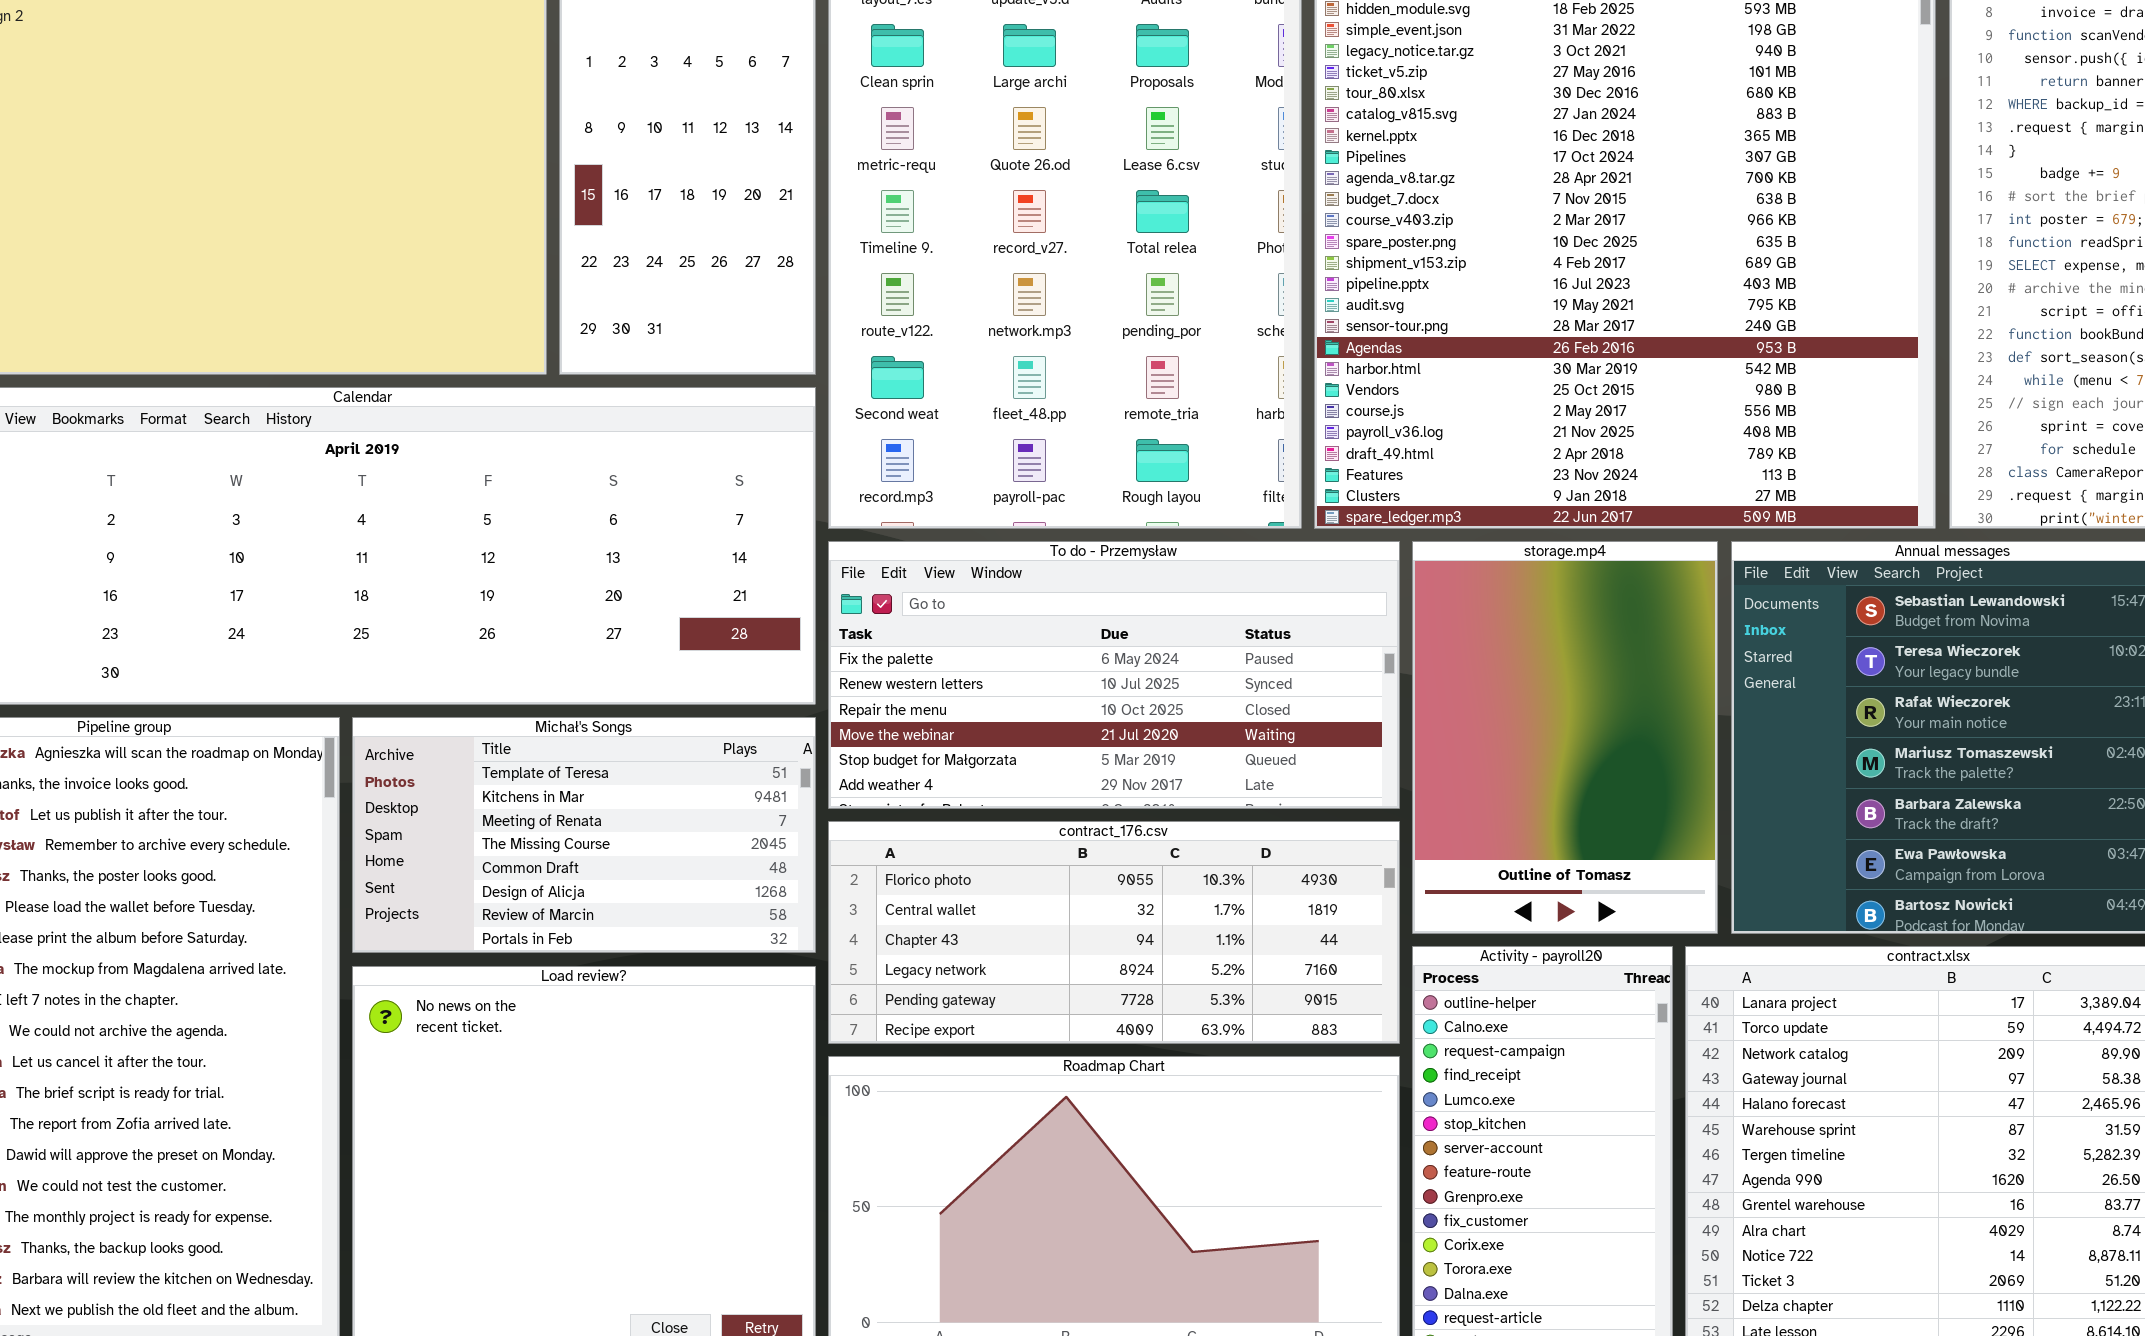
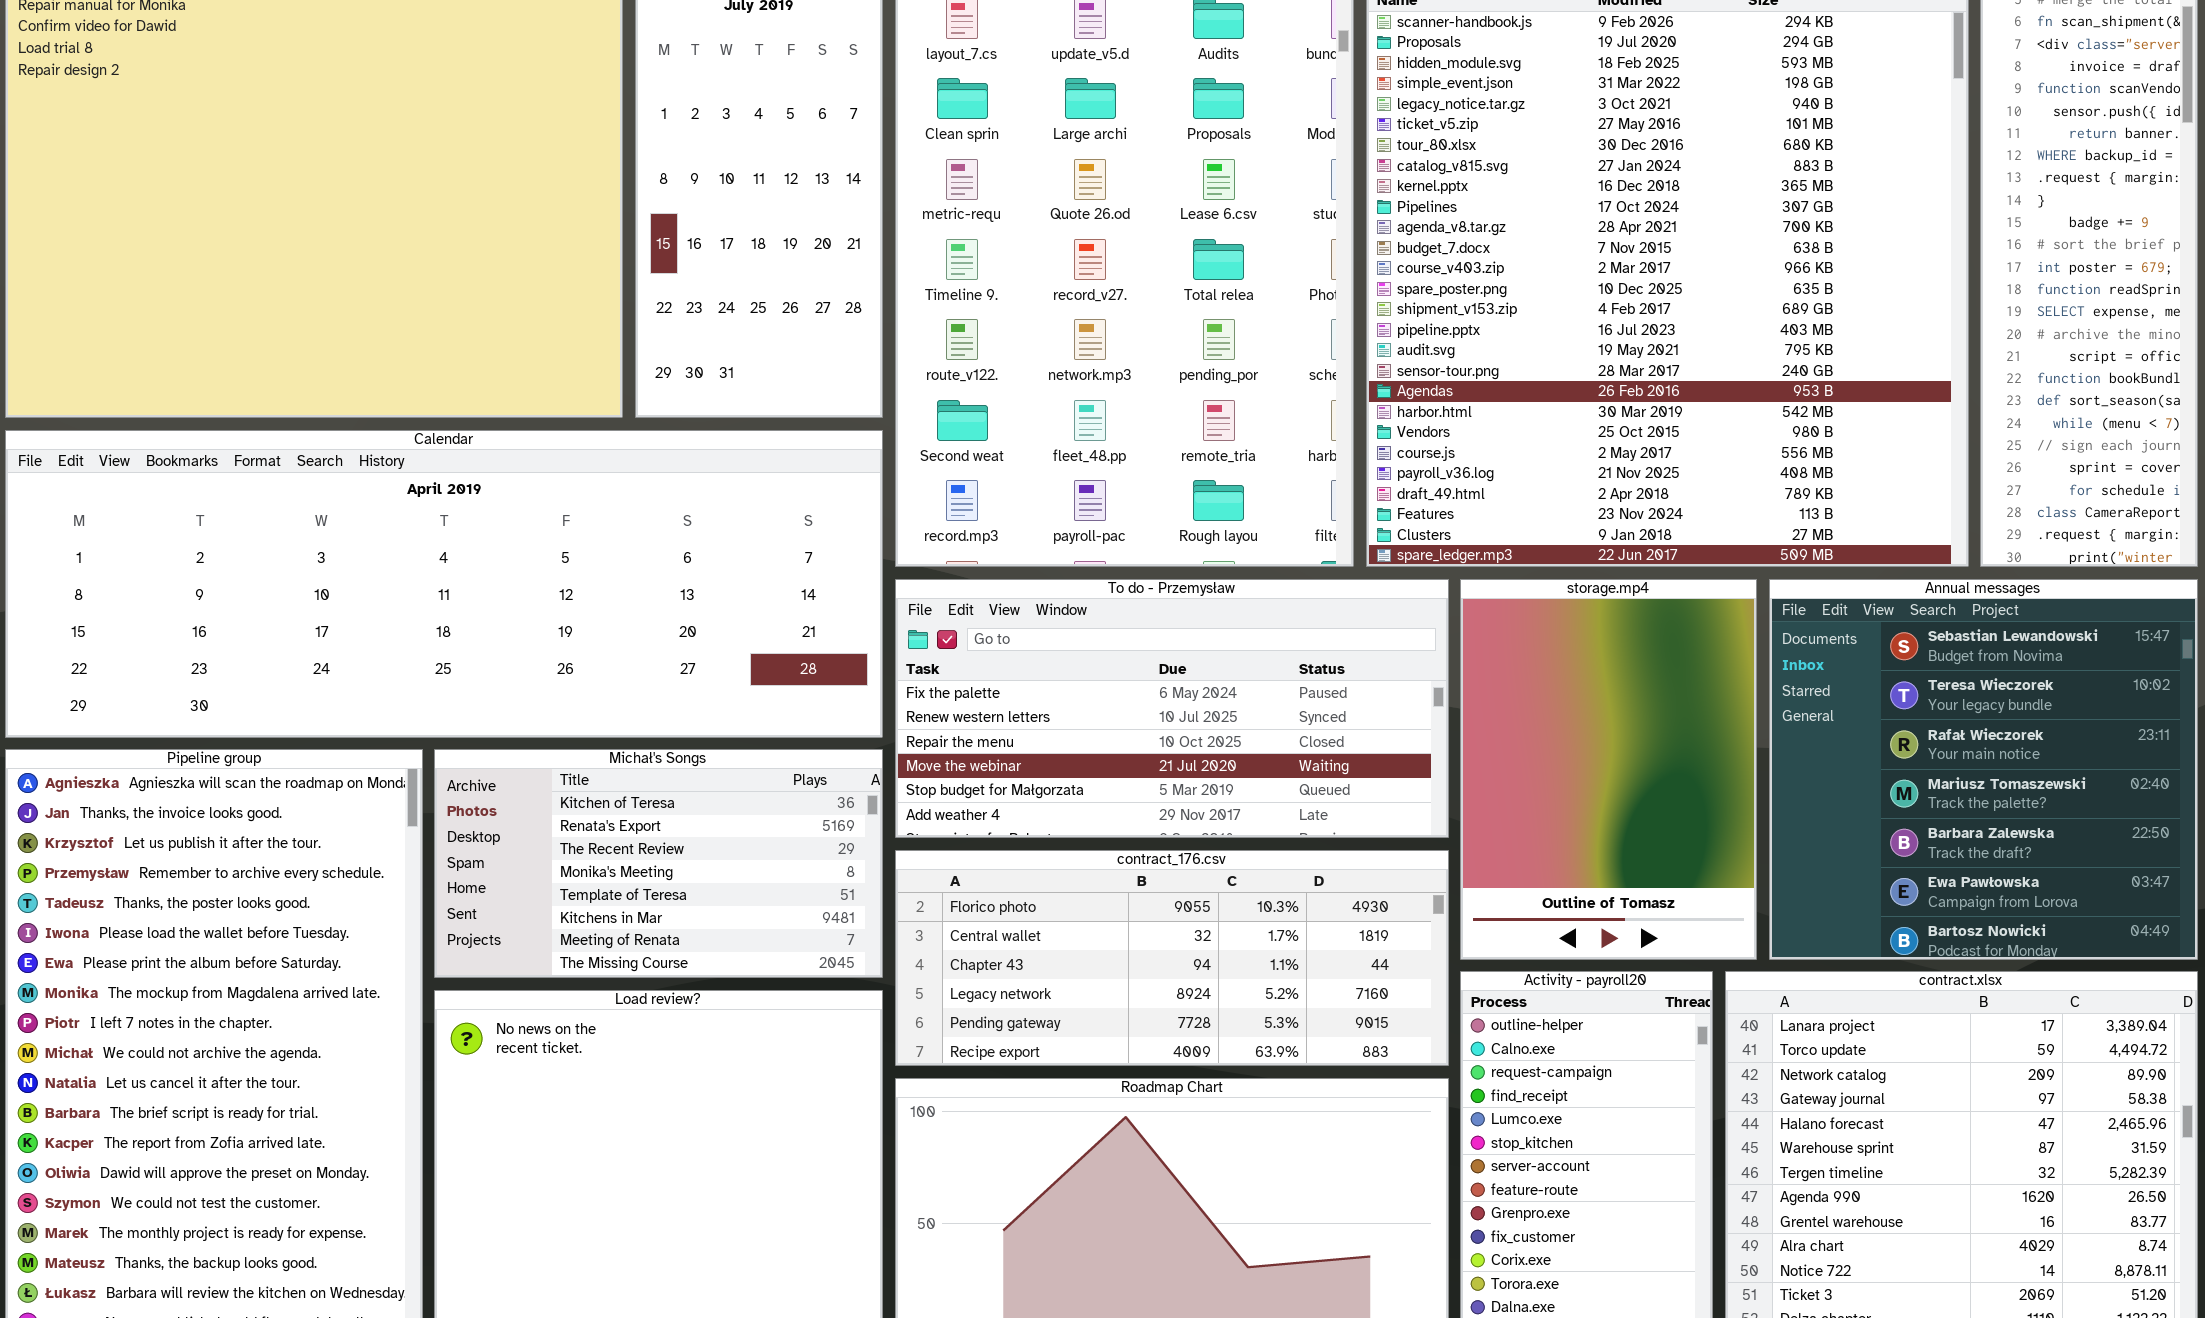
Michał's Songs: [352,717,816,953] -> [434,749,883,978], scrolled up 4 rows

